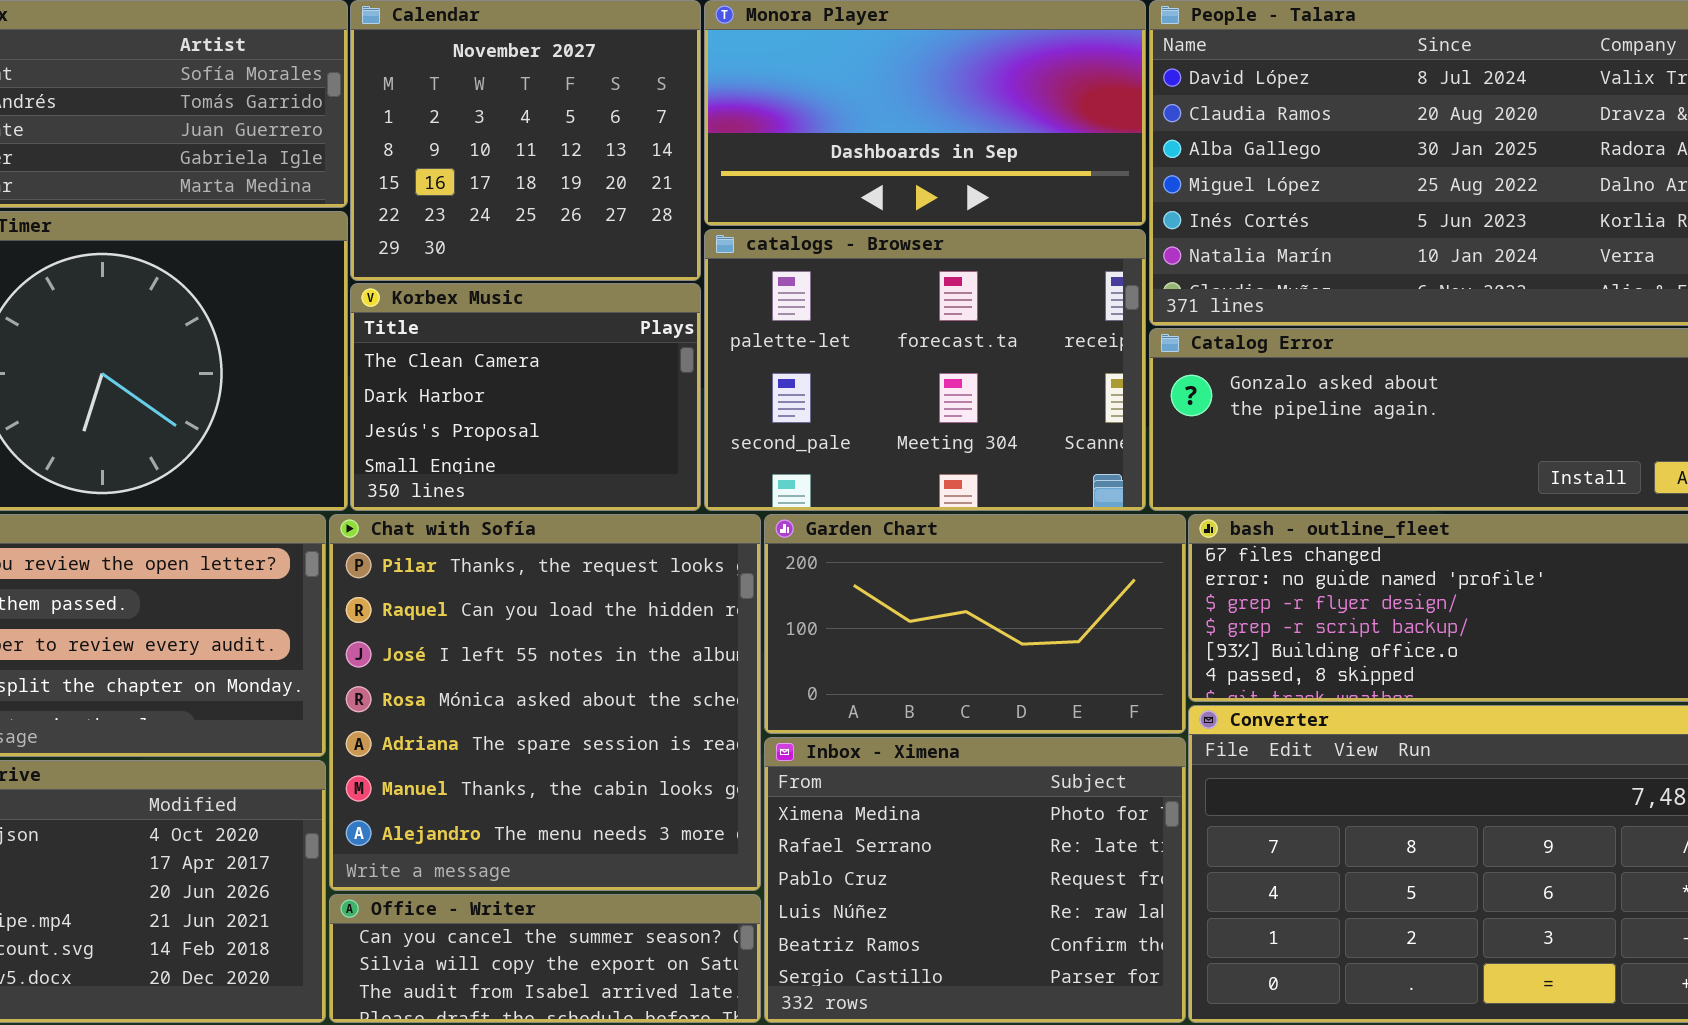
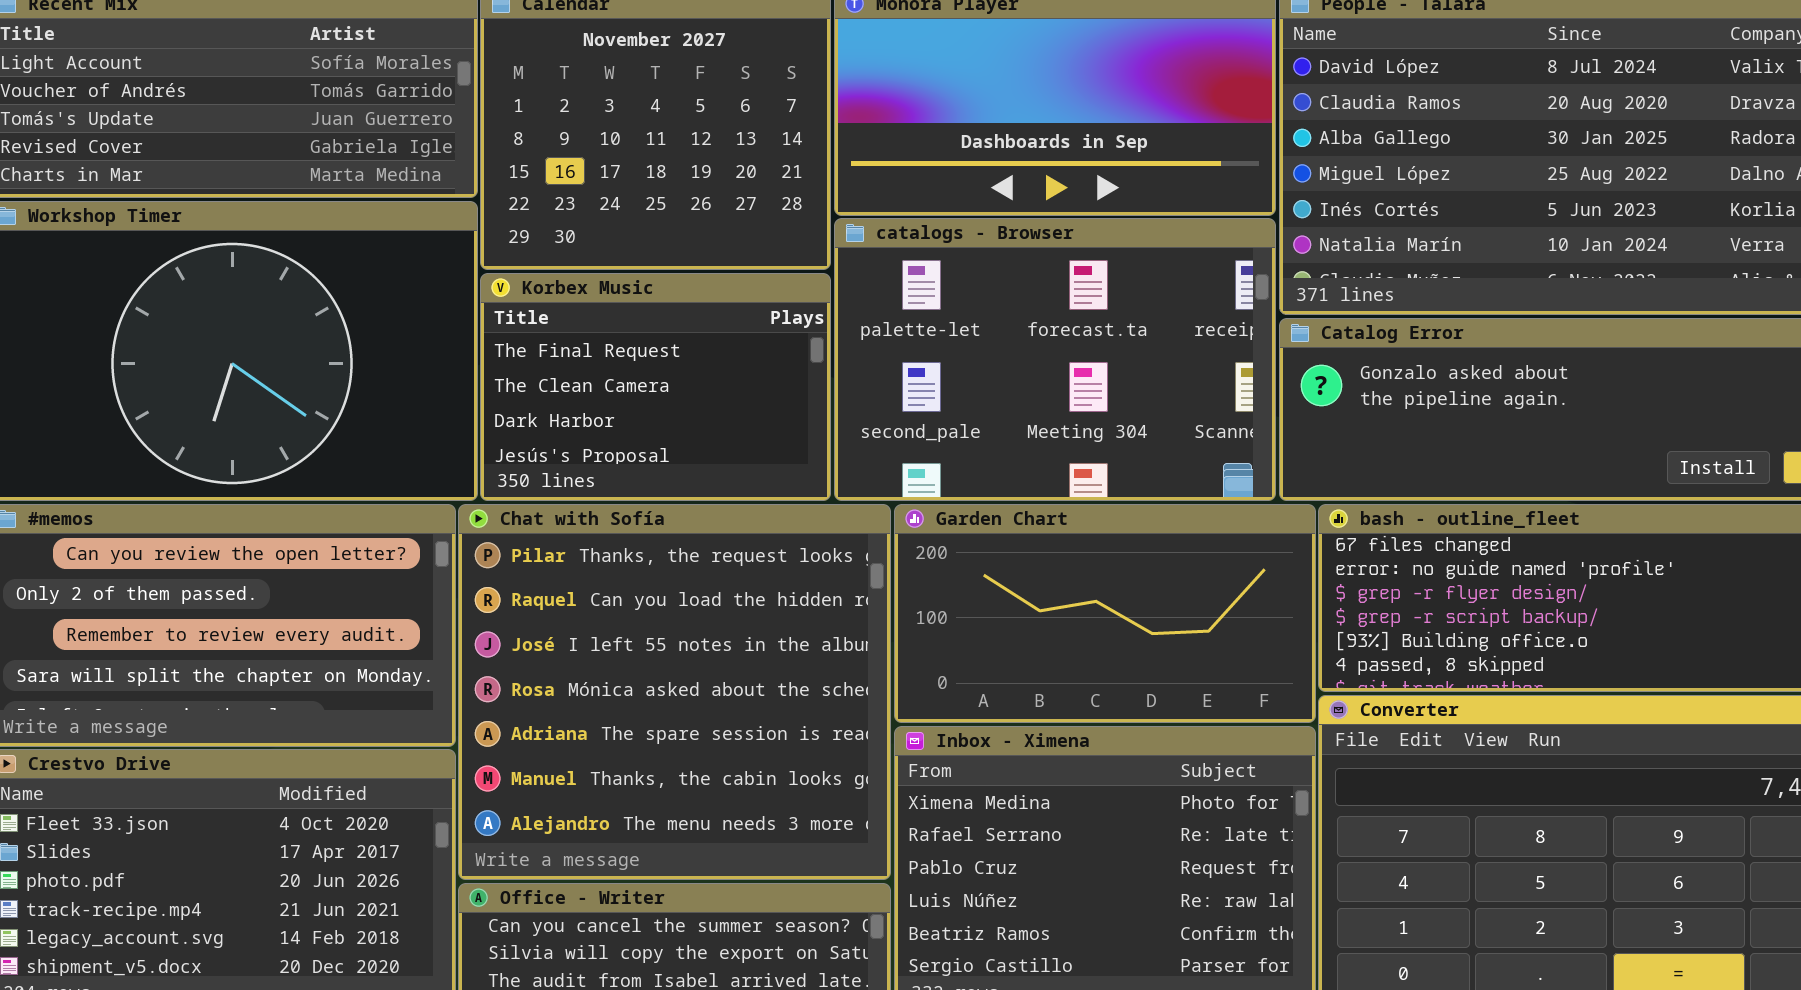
Korbex Music: [350,283,701,511] -> [480,273,831,501], scrolled up 1 row

